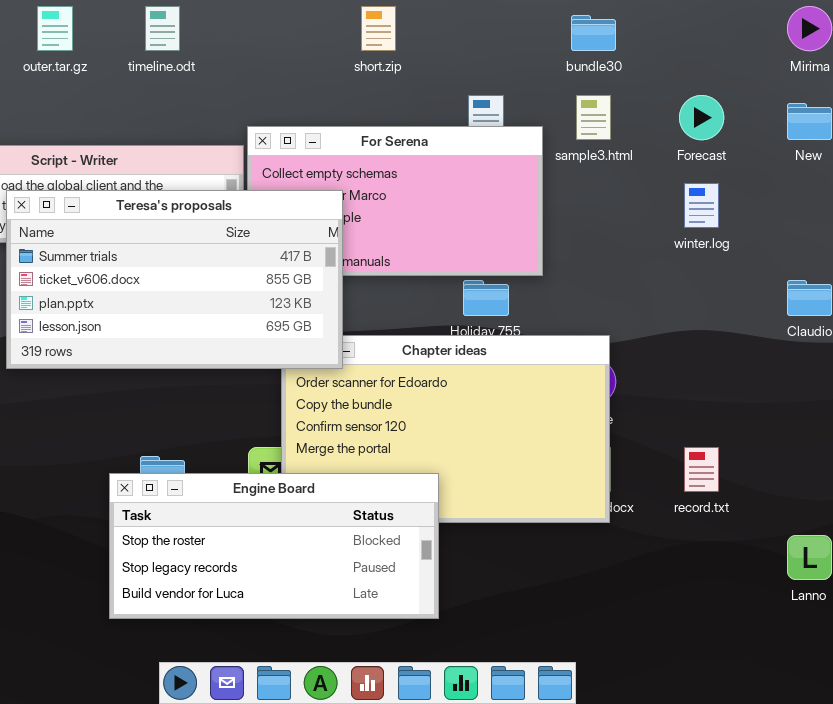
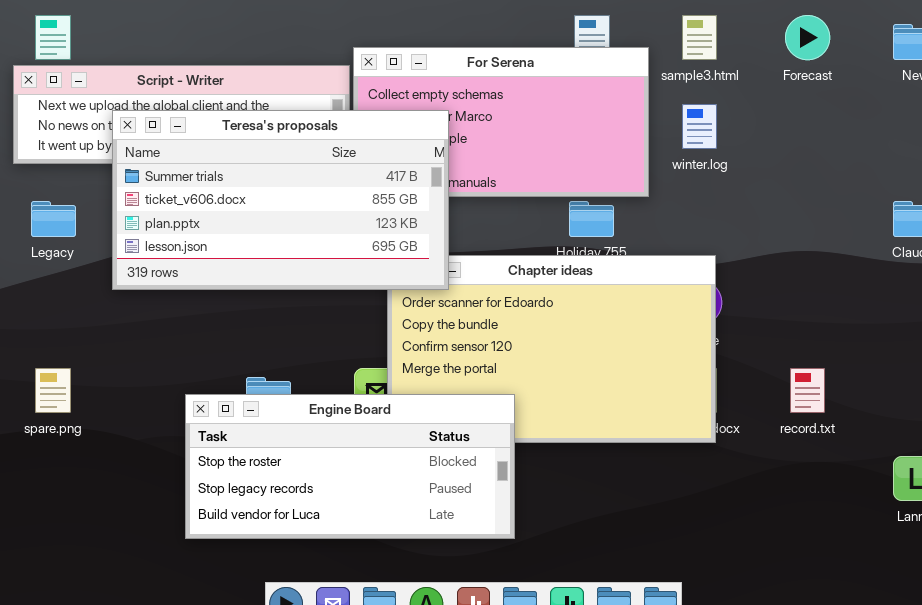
winter.log: [684,183,719,228] -> [682,104,717,149], moved
Engine Board: [109,473,439,619] -> [185,394,515,539], moved

